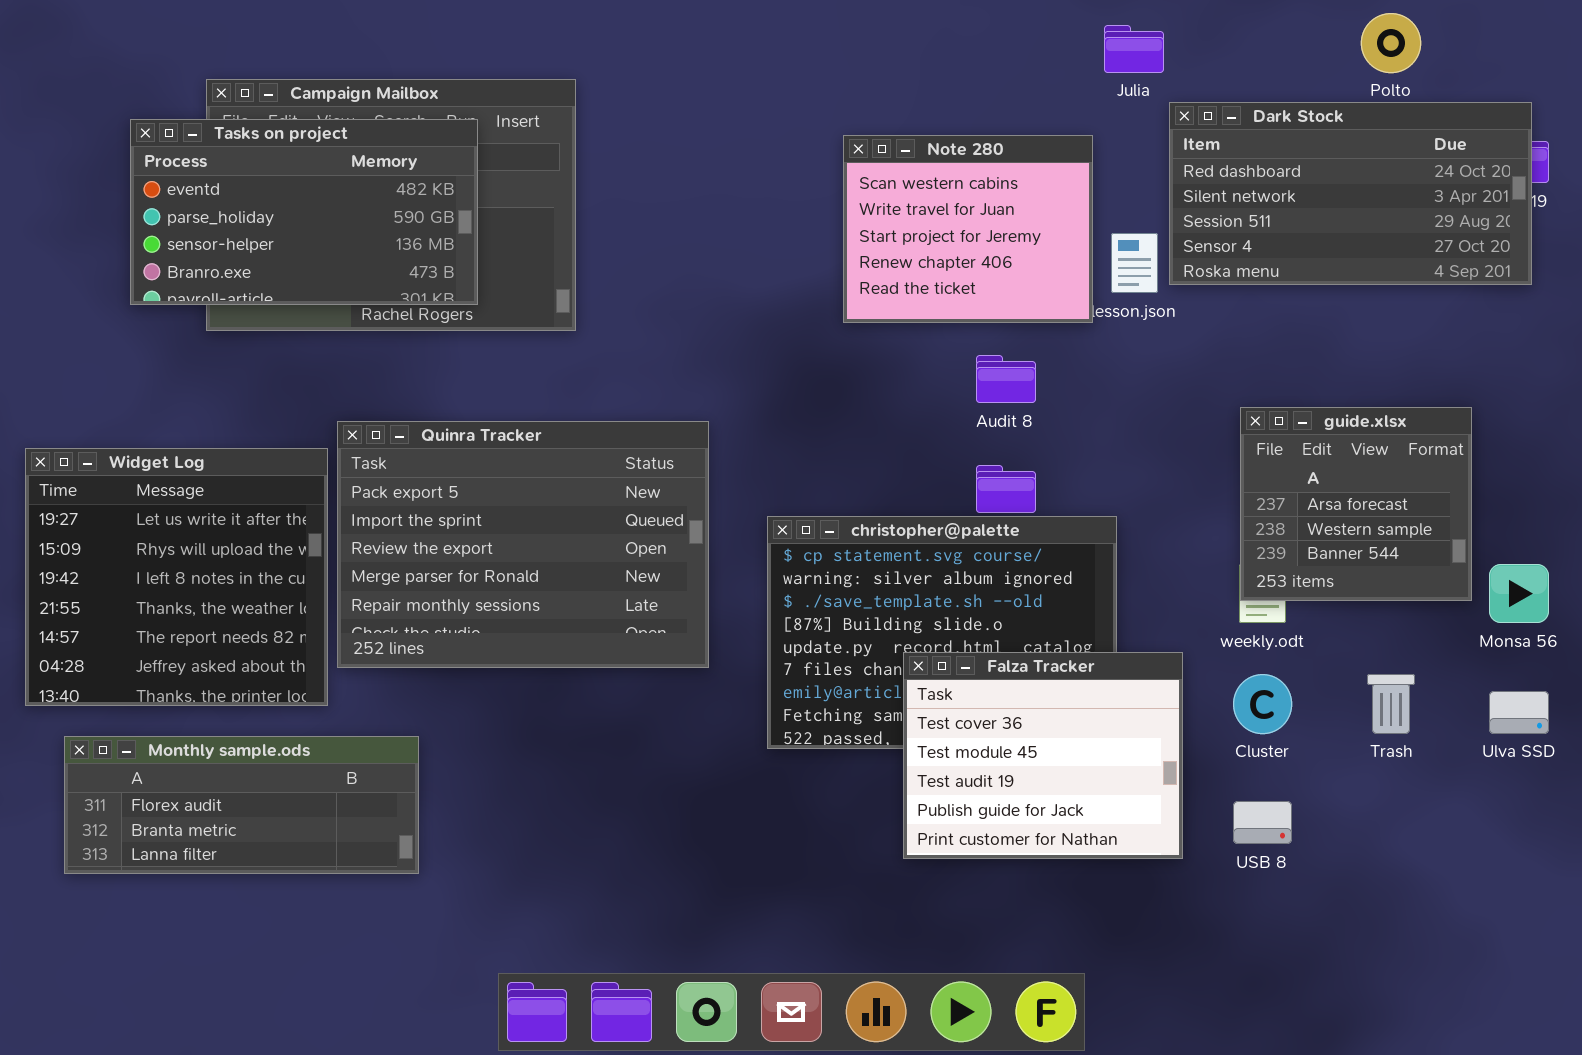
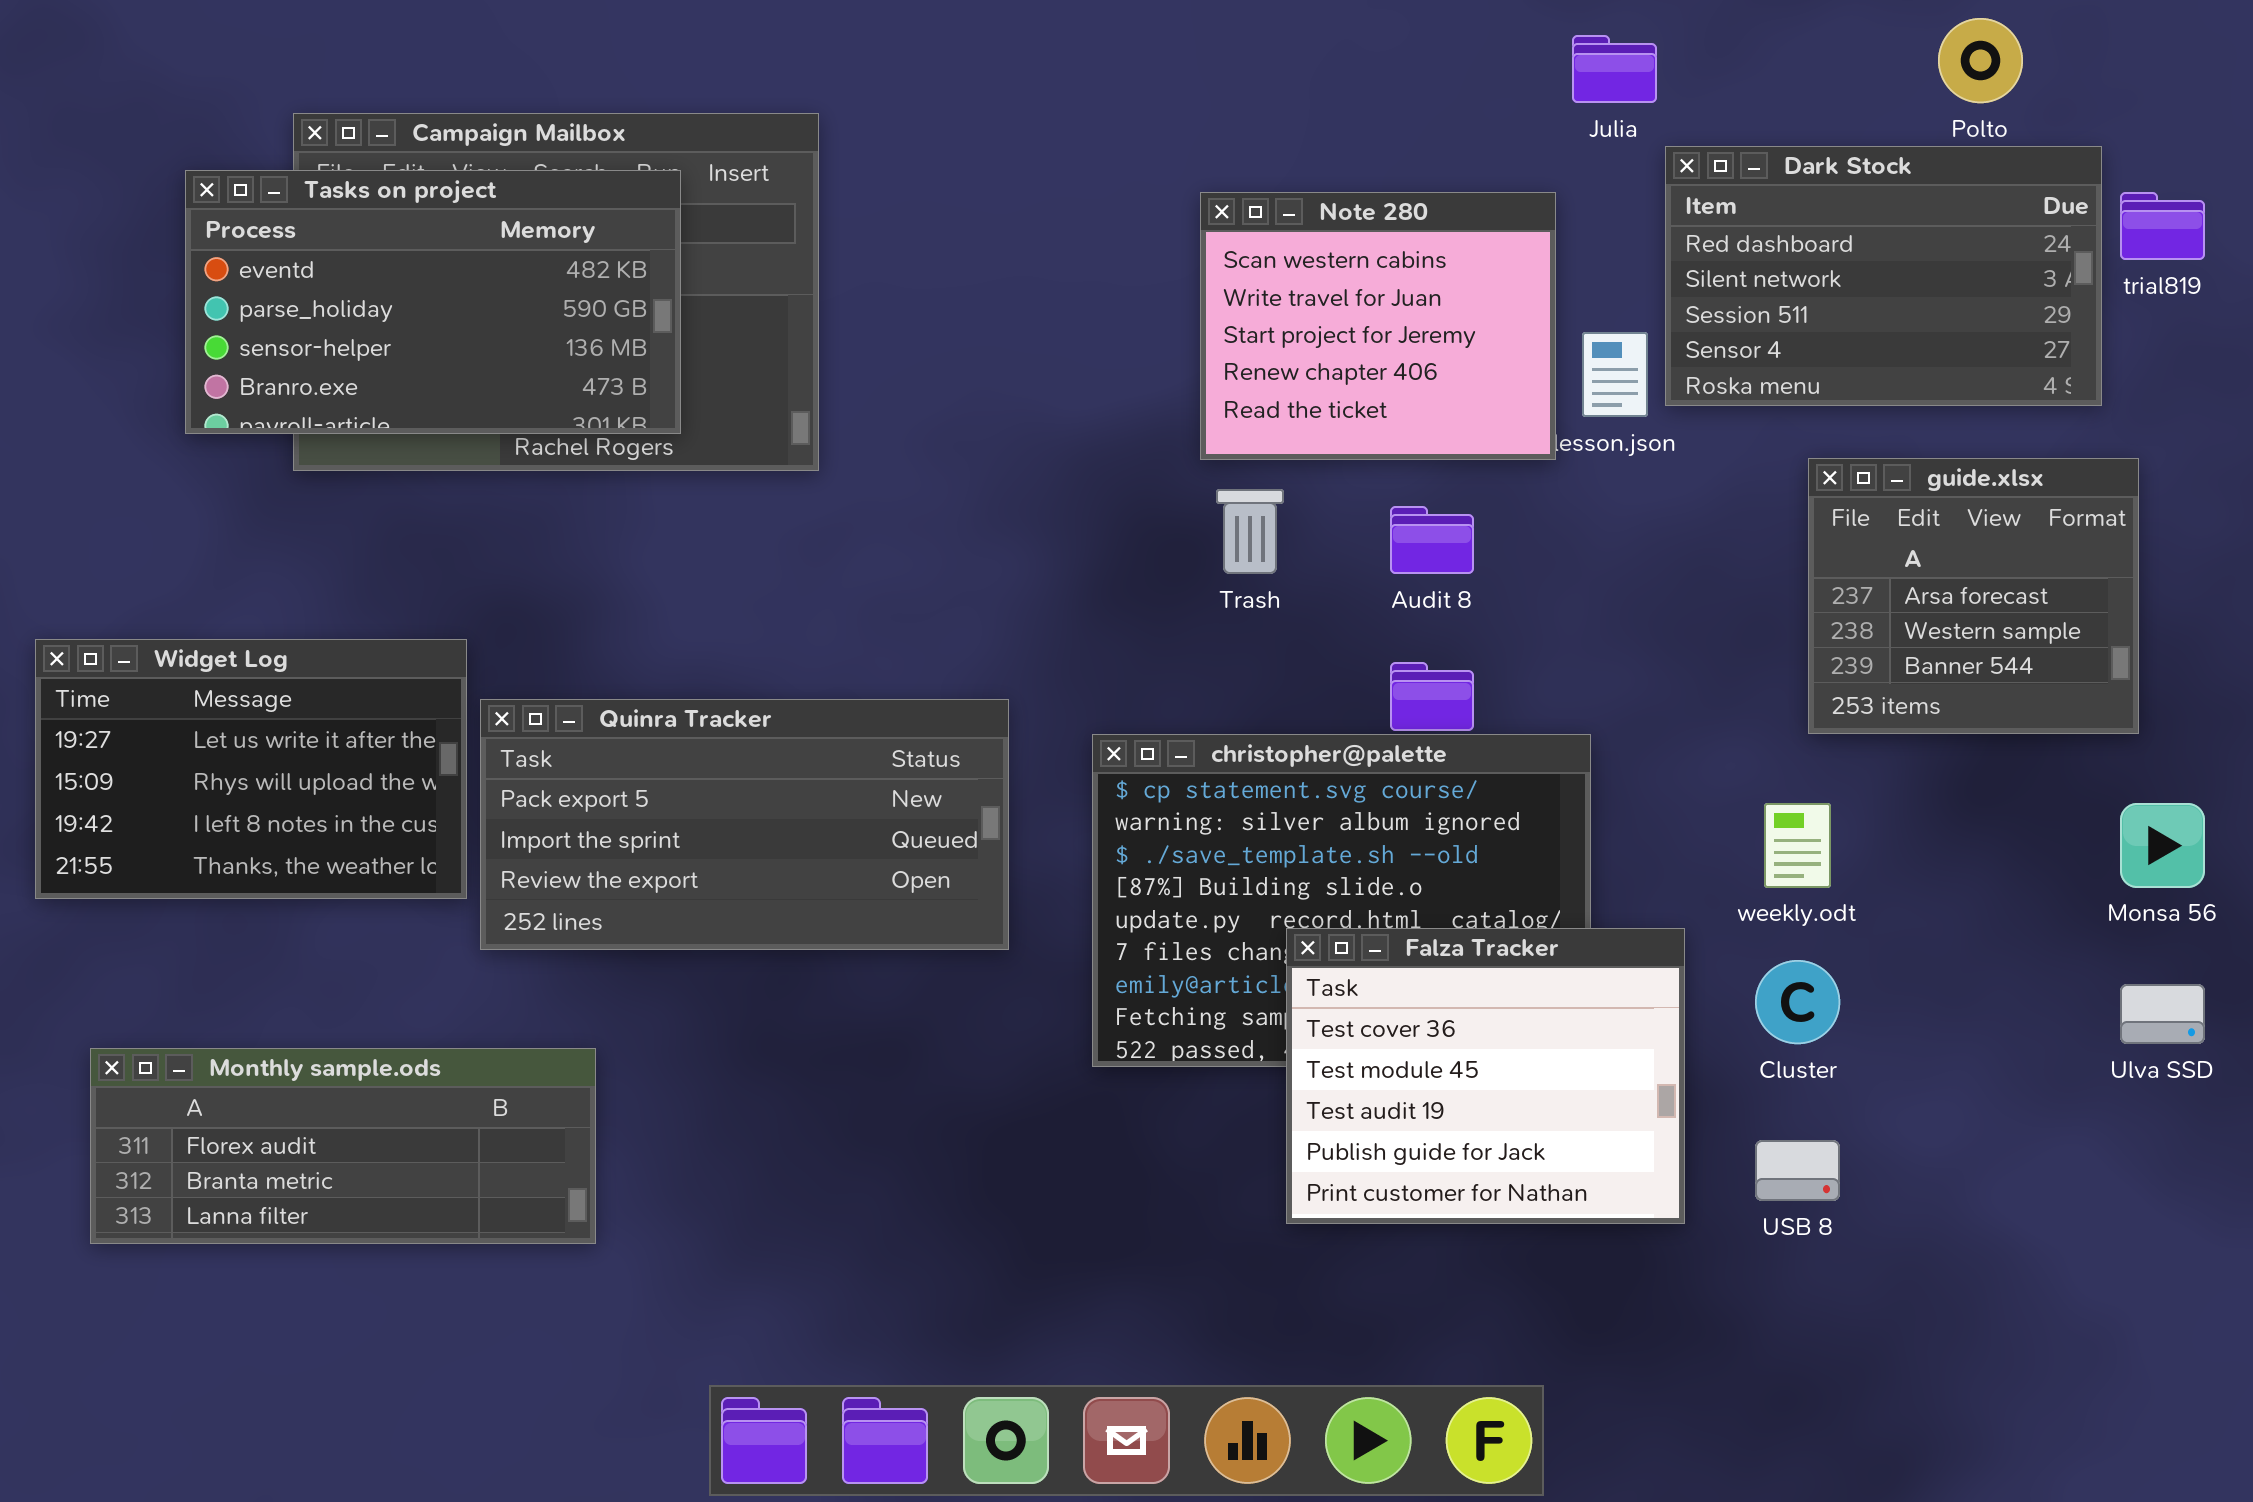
Dark Stock: [1169,102,1532,285] -> [1665,146,2102,406], resized
guide.xlsx: [1240,407,1472,601] -> [1808,458,2139,734], moved
Quinra Tracker: [337,421,709,668] -> [480,699,1009,950], resized
Widget Log: [25,448,328,706] -> [35,639,467,899], resized
Trash: [1367,674,1415,734] -> [1216,489,1284,574], moved

